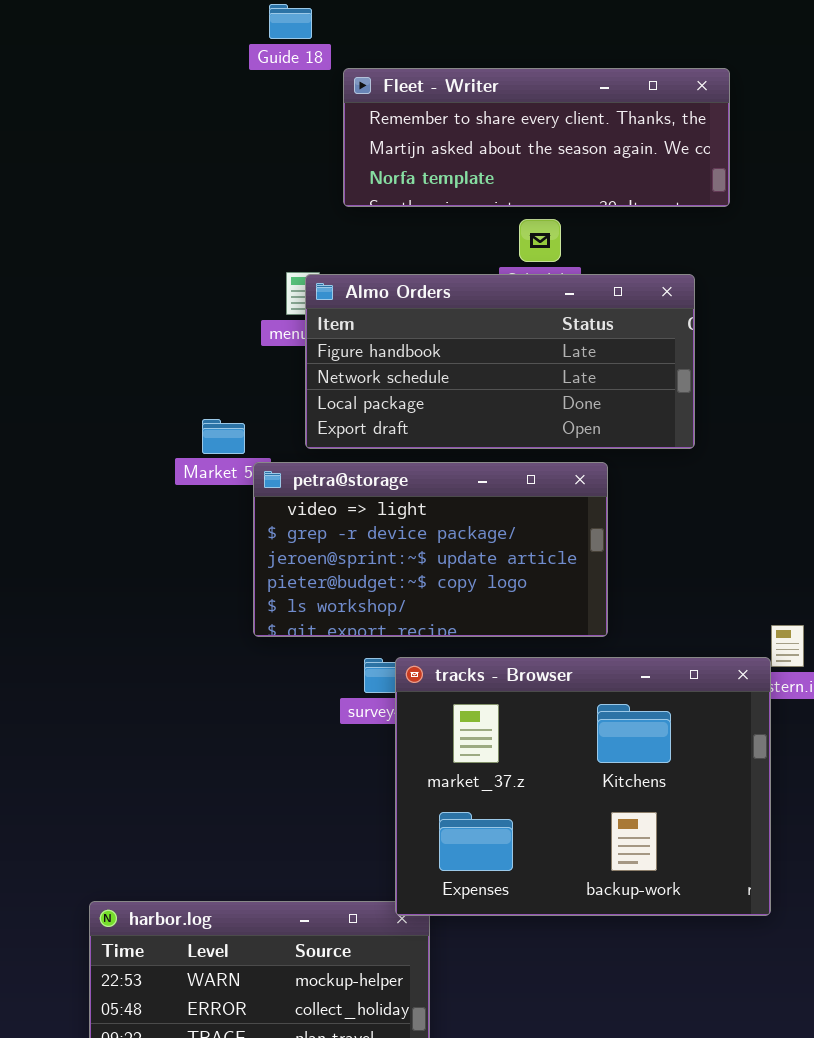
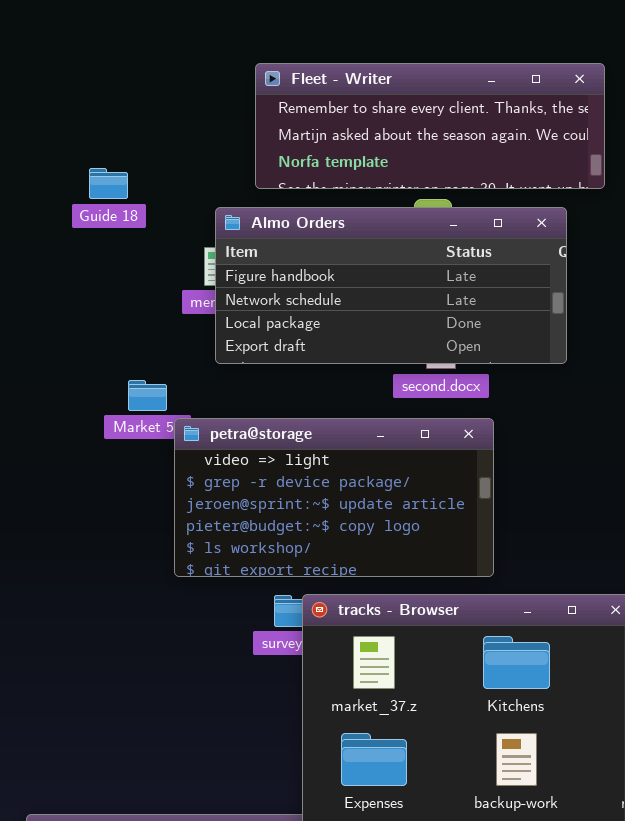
Guide 18: [269,4,312,39] -> [89,168,128,199], moved
Almo Orders: [305,274,695,449] -> [215,207,567,364], moved

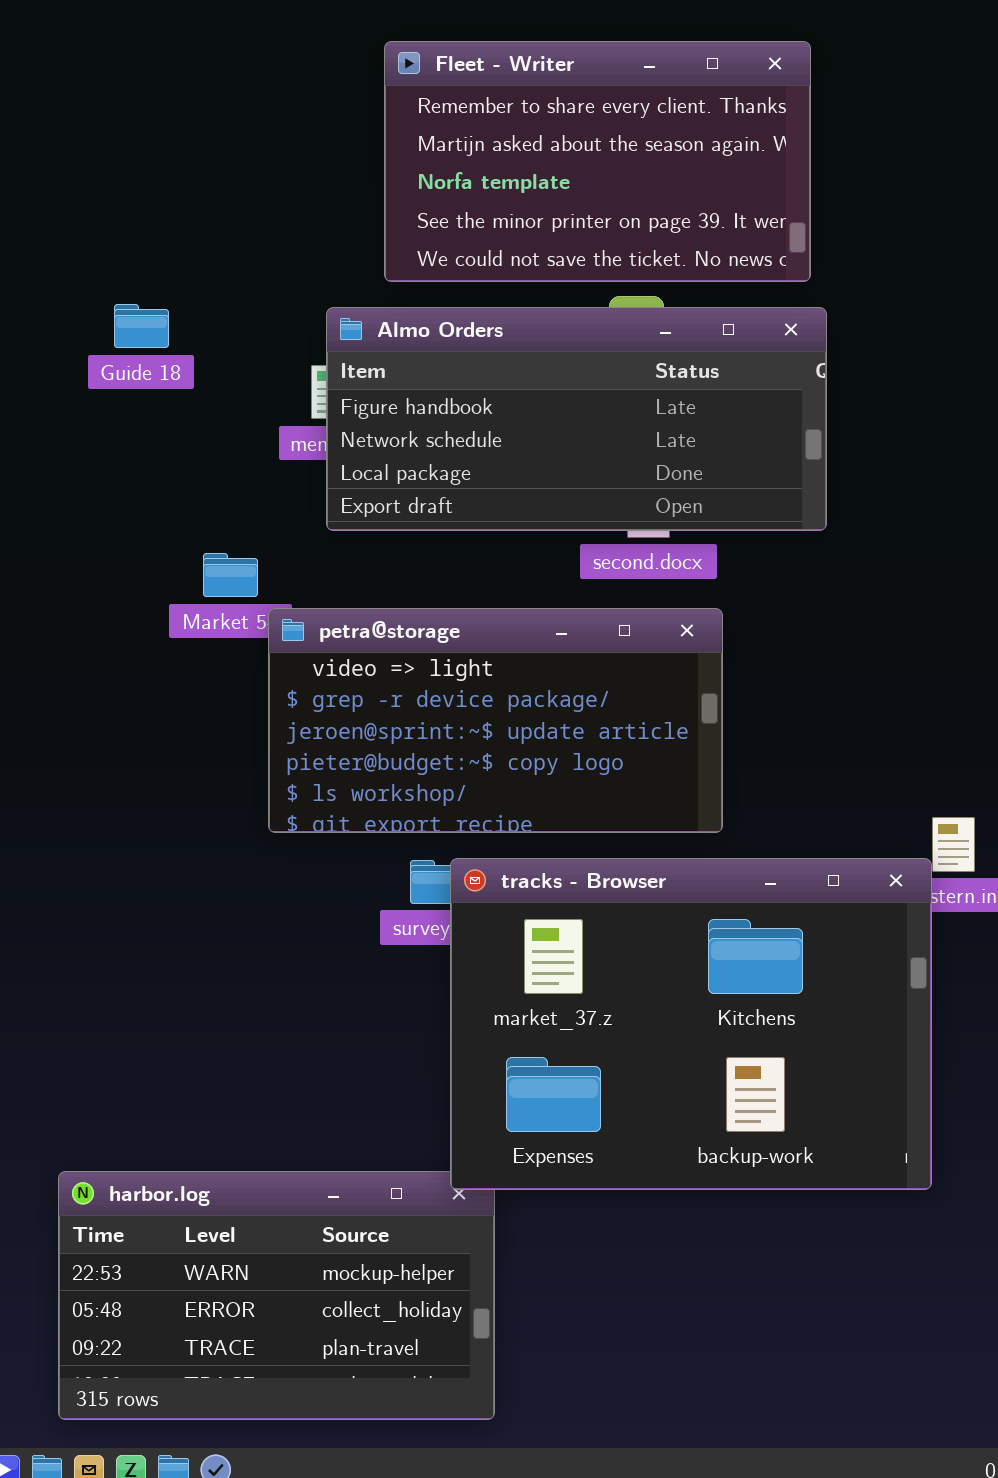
Fleet - Writer: [255,63,605,189] -> [384,41,811,282], resized
Guide 18: [89,168,128,199] -> [114,304,169,348], moved

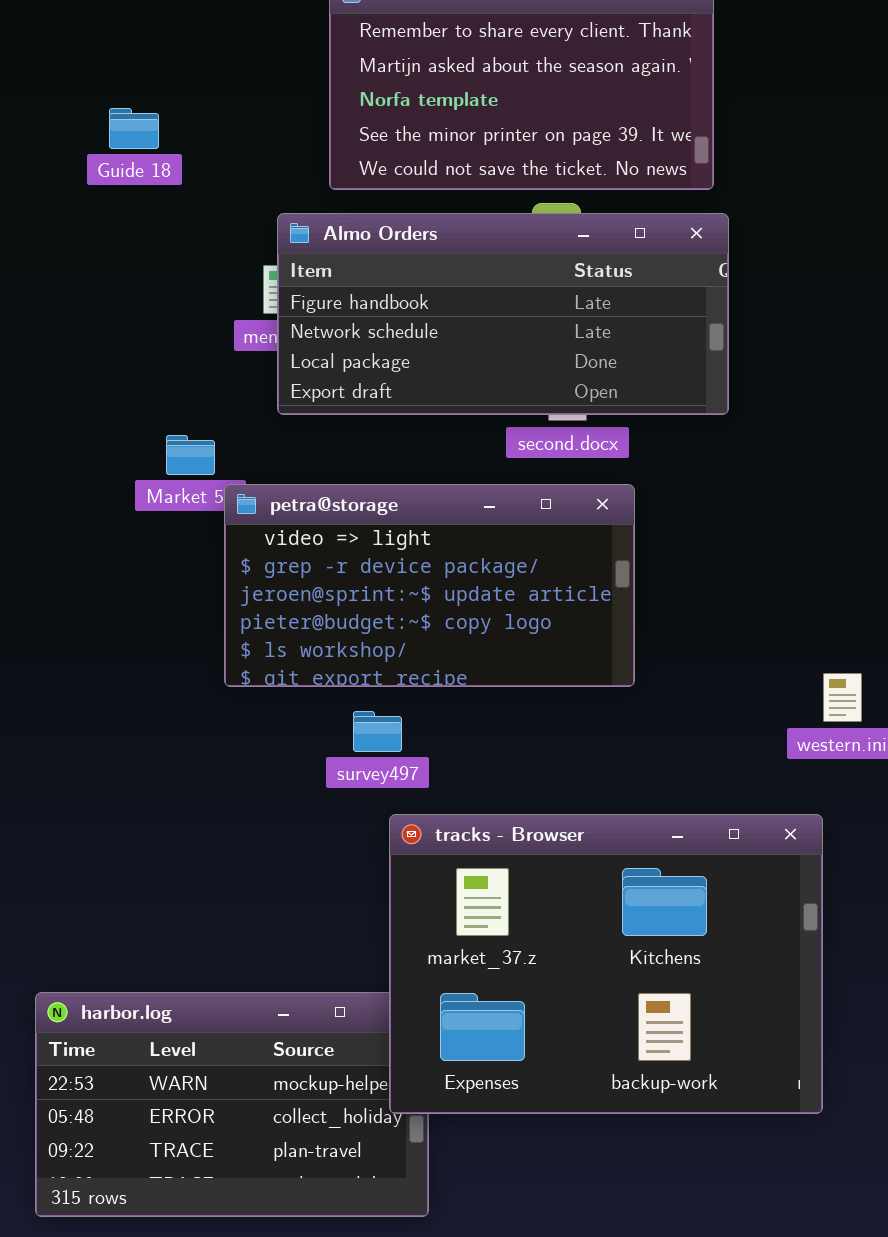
Guide 18: [114,304,169,348] -> [109,108,159,149], moved
tracks - Browser: [450,858,932,1190] -> [389,814,823,1114], moved

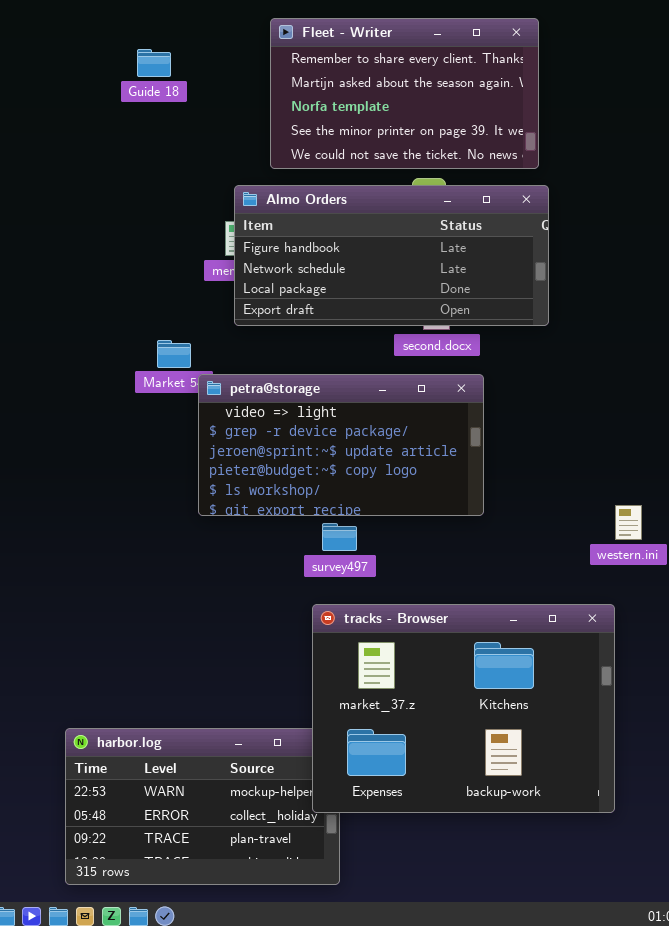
Guide 18: [109,108,159,149] -> [137,49,171,77], moved
survey497: [353,711,402,752] -> [322,523,357,551], moved

